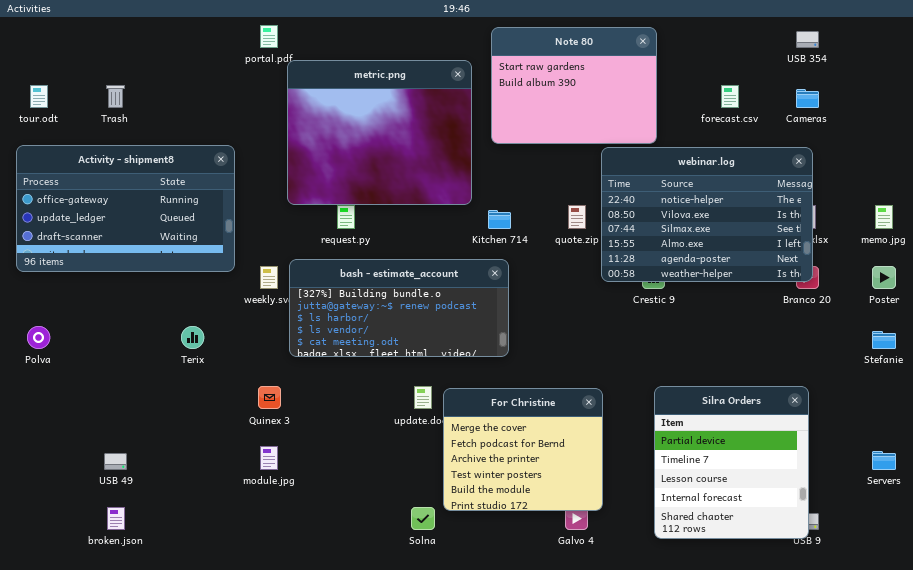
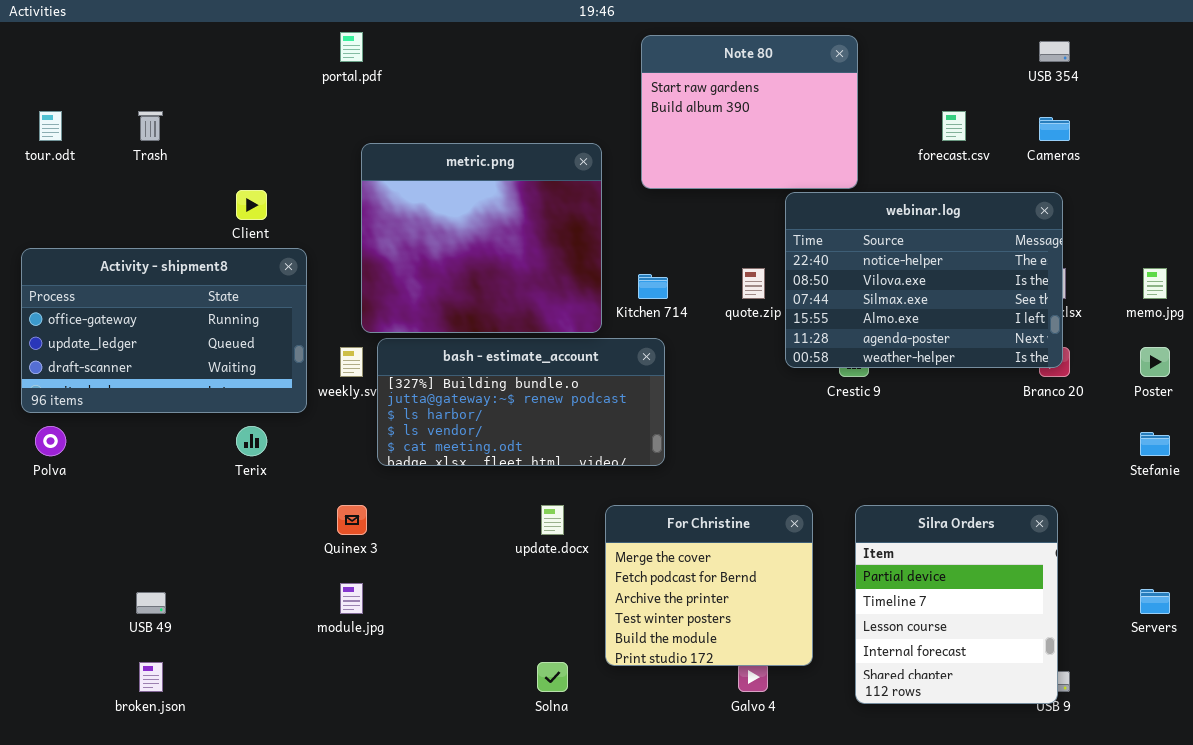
metric.png: [287,60,472,205] -> [361,143,602,333], moved
Activity - shipment8: [16,145,235,272] -> [21,248,307,413], moved
For Christine: [443,388,603,511] -> [605,505,813,666], moved

